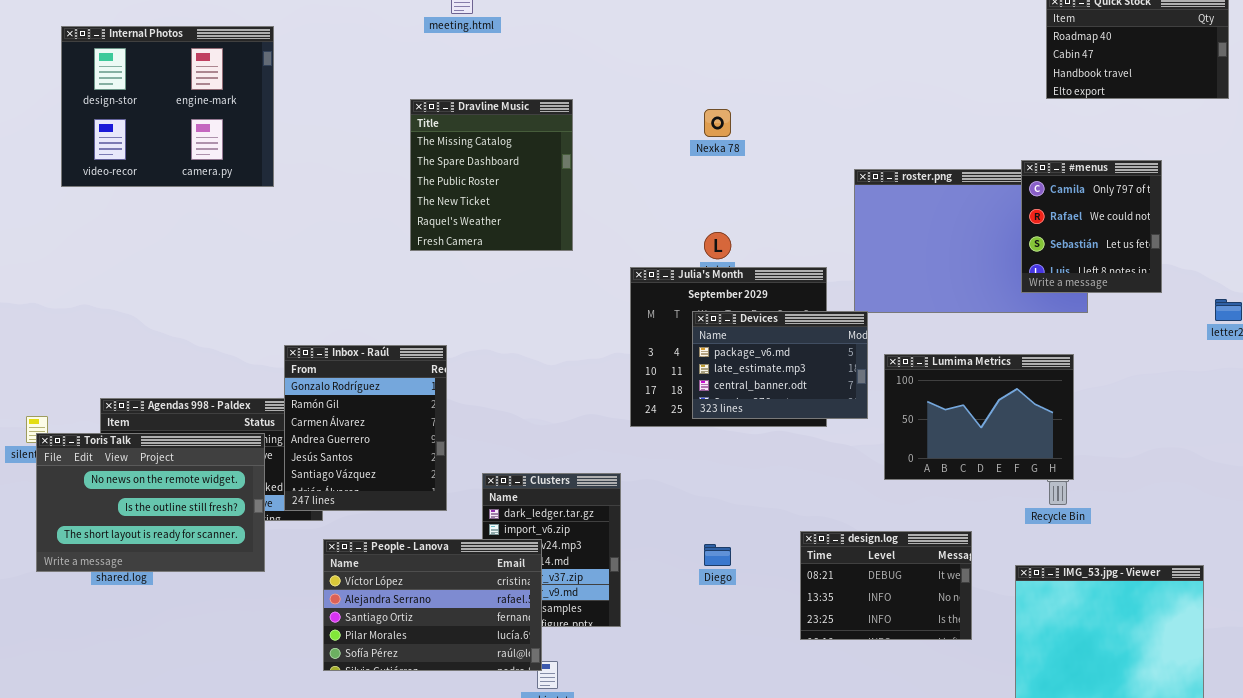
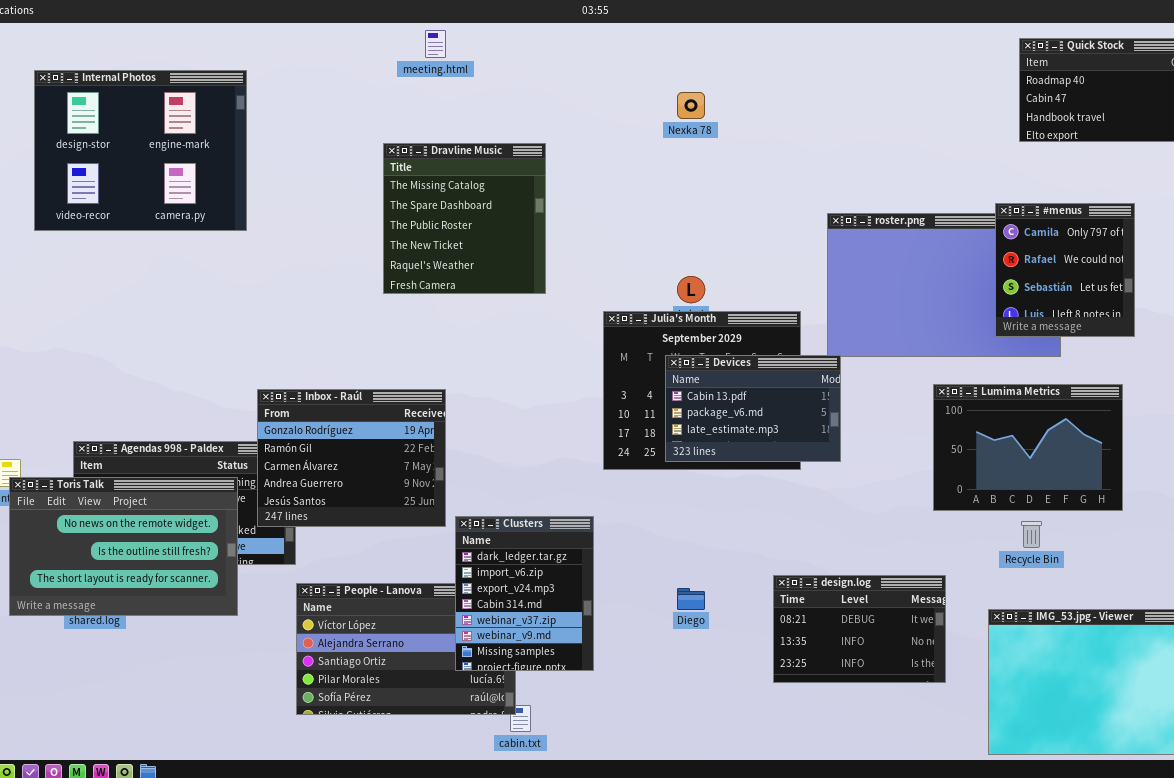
Nexka 78: [704,109,731,137] -> [677,92,705,119], moved
Devices: [692,311,868,419] -> [665,355,841,462], scrolled up 1 row
Inbox - Raúl: [284,345,447,511] -> [257,389,446,527], resized
Lumima Metrics: [884,354,1074,480] -> [933,384,1123,511], moved
Clusters: [482,473,621,627] -> [455,516,594,671], raised

